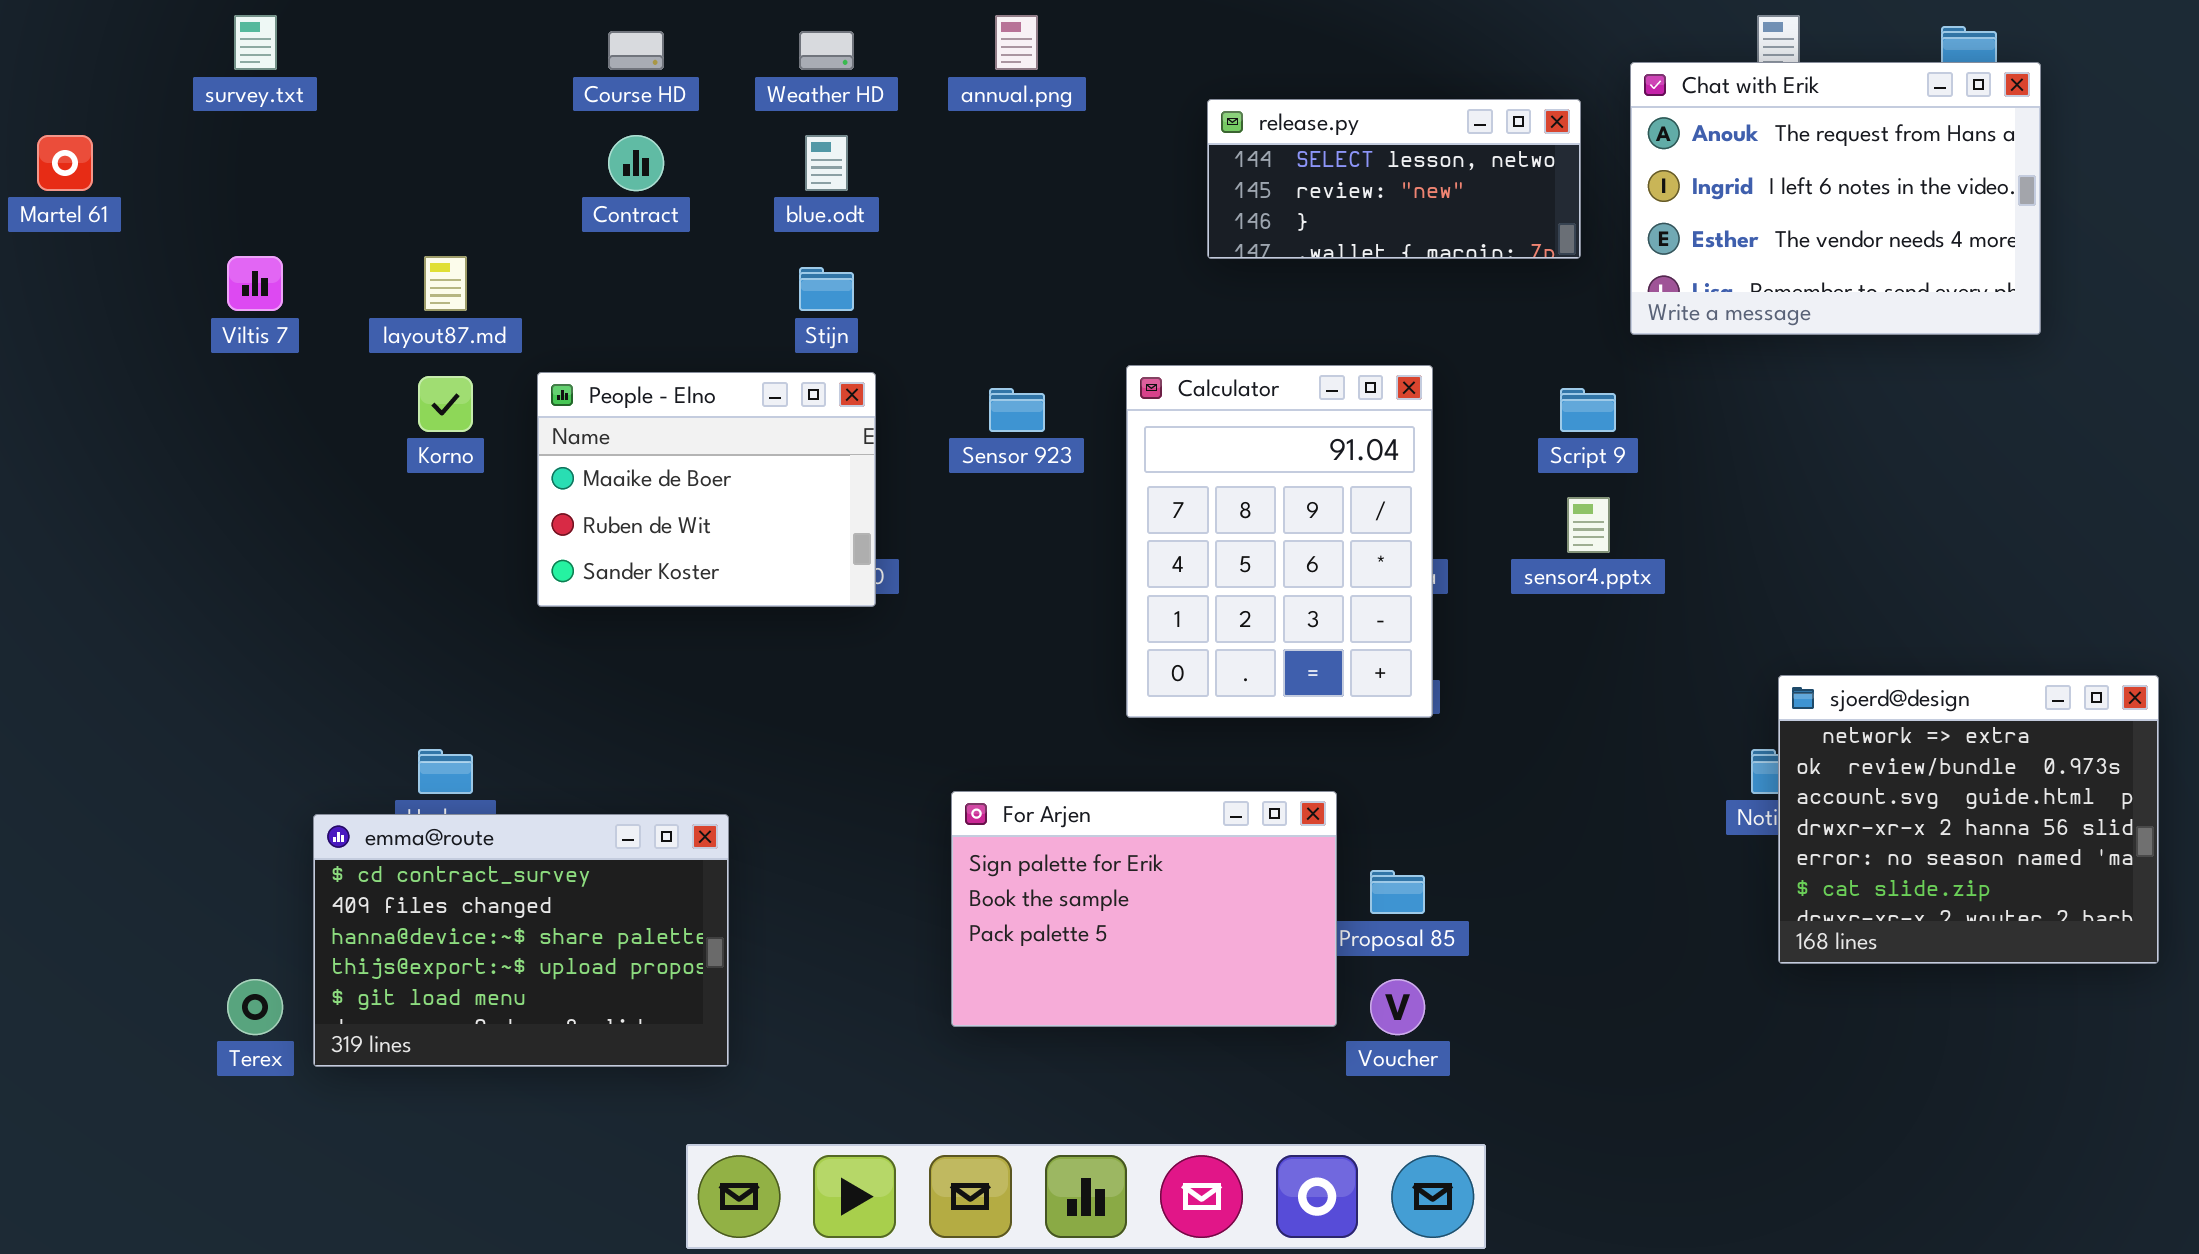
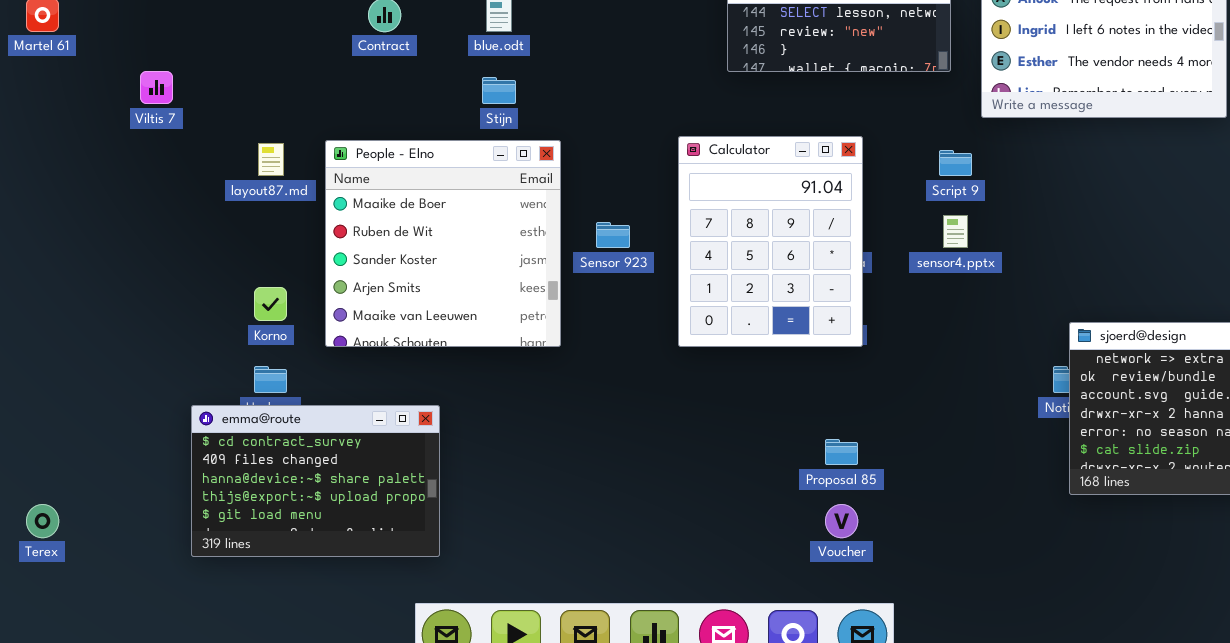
layout87.md: [424,256,467,311] -> [258,143,284,176], moved
People - Elno: [537,372,876,607] -> [325,140,561,347], resized
Korno: [418,376,473,432] -> [254,287,287,321], moved
Sensor 923: [989,388,1045,432] -> [596,222,630,248], moved
For Arjen: [951,791,1337,1027] -> none, closed
Terex: [227,979,283,1035] -> [26,504,59,538], moved

